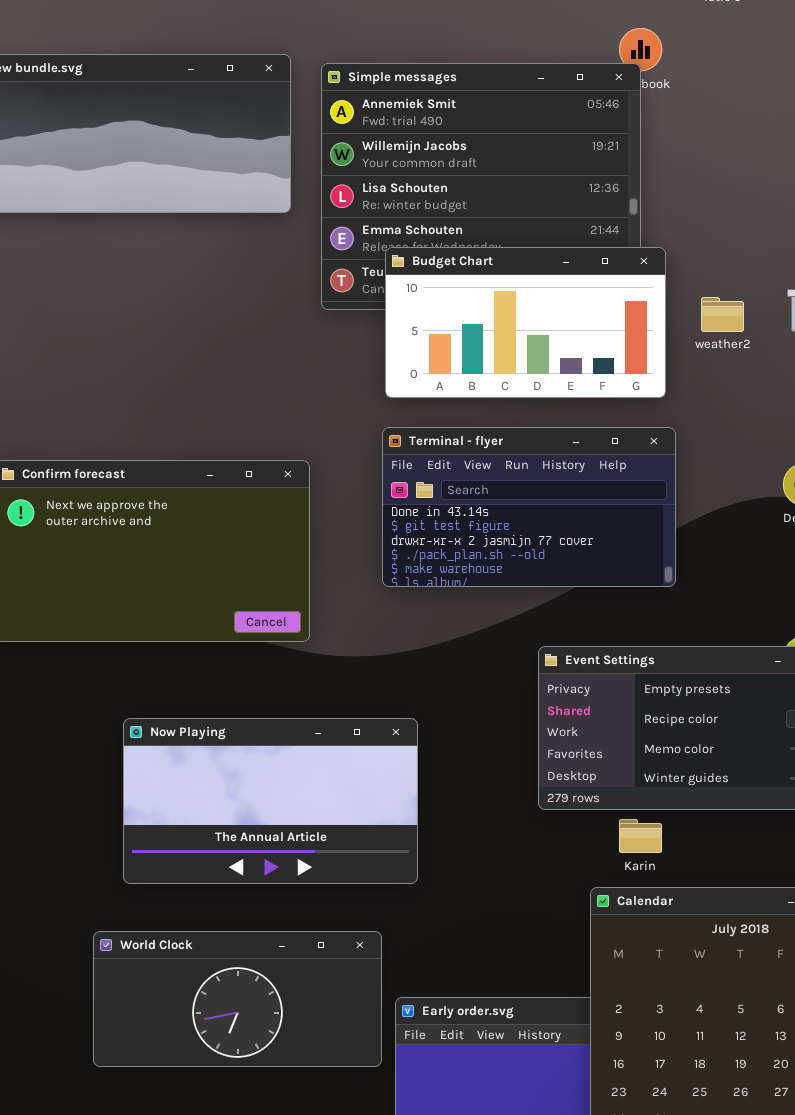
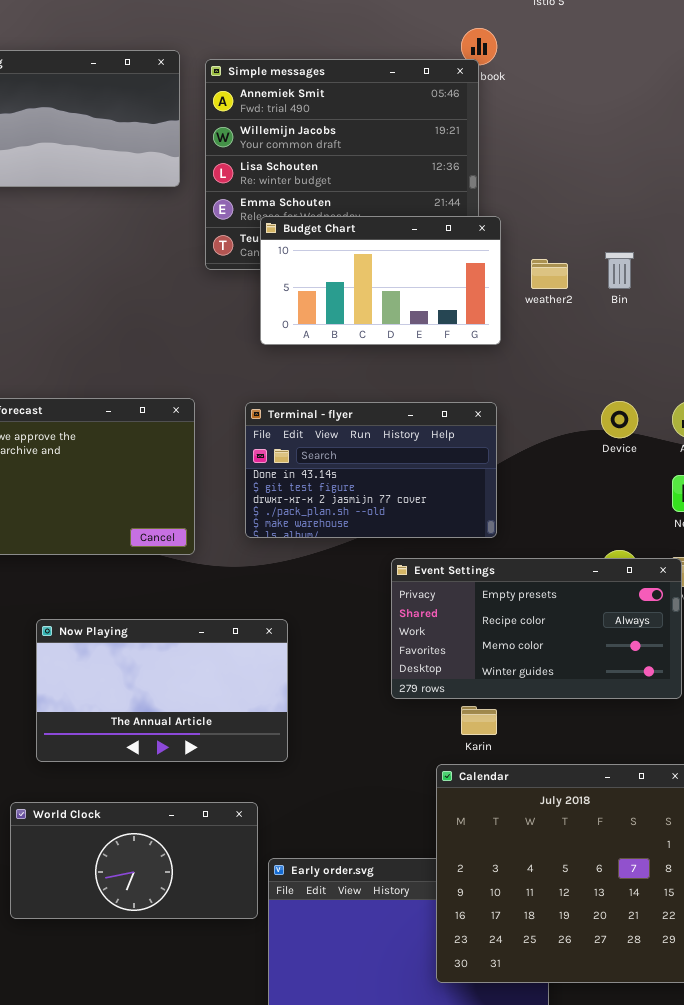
Terminal - flyer: [382,427,676,587] -> [245,402,497,538], moved

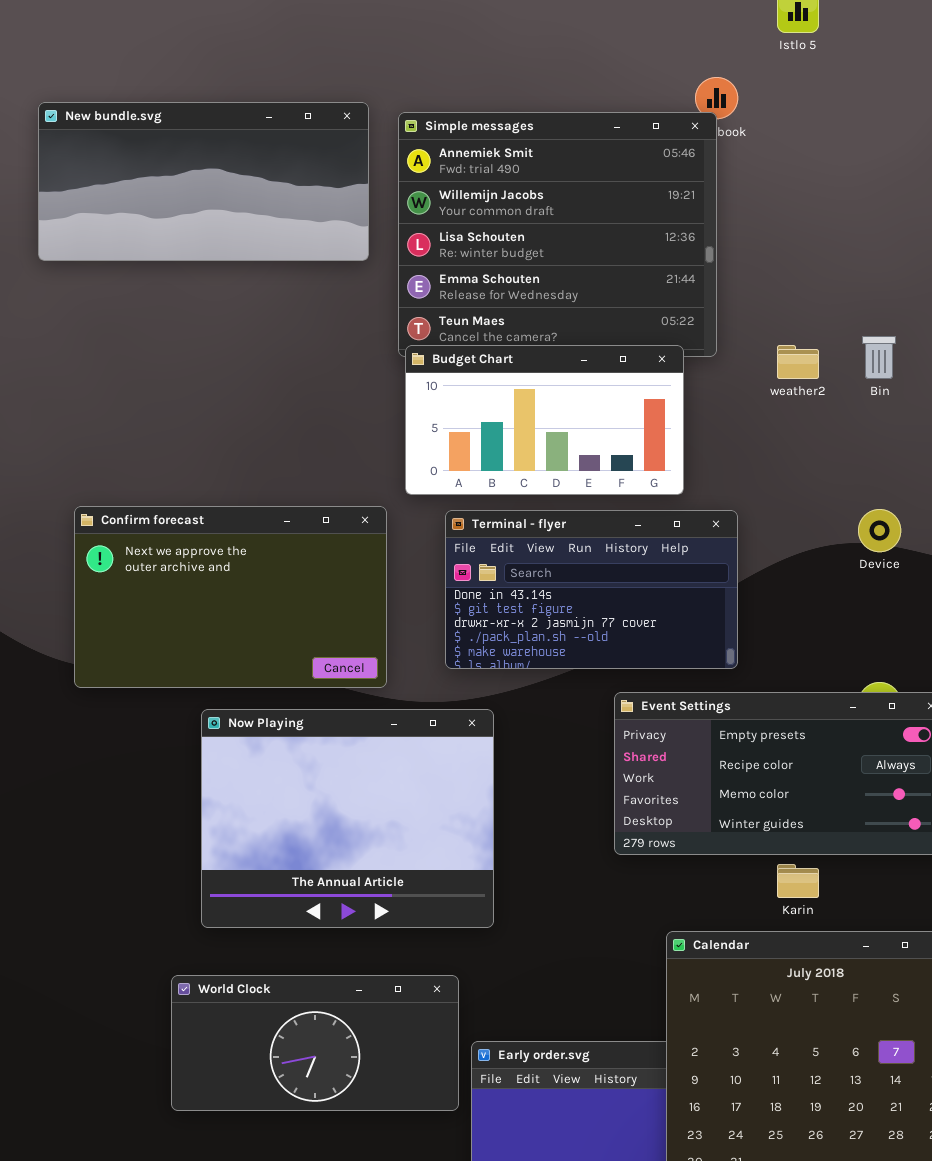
Budget Chart: [260,216,501,345] -> [405,345,684,495], moved
Now Playing: [36,619,288,762] -> [201,709,494,928], resized
Karin: [461,706,497,735] -> [777,864,819,898], moved

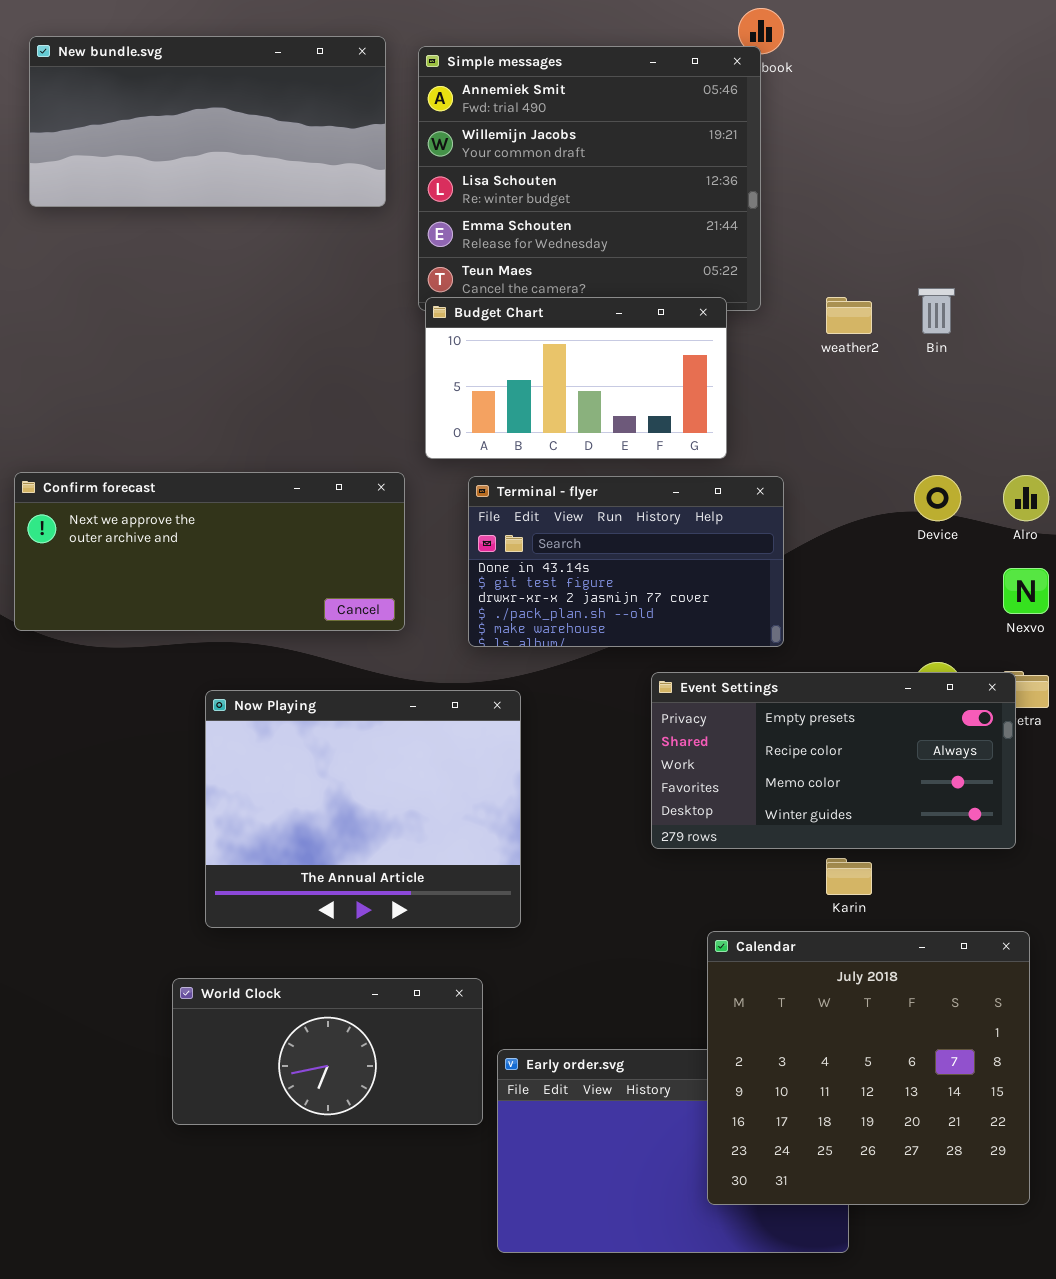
Confirm forecast: [74,506,387,688] -> [14,472,405,631], resized

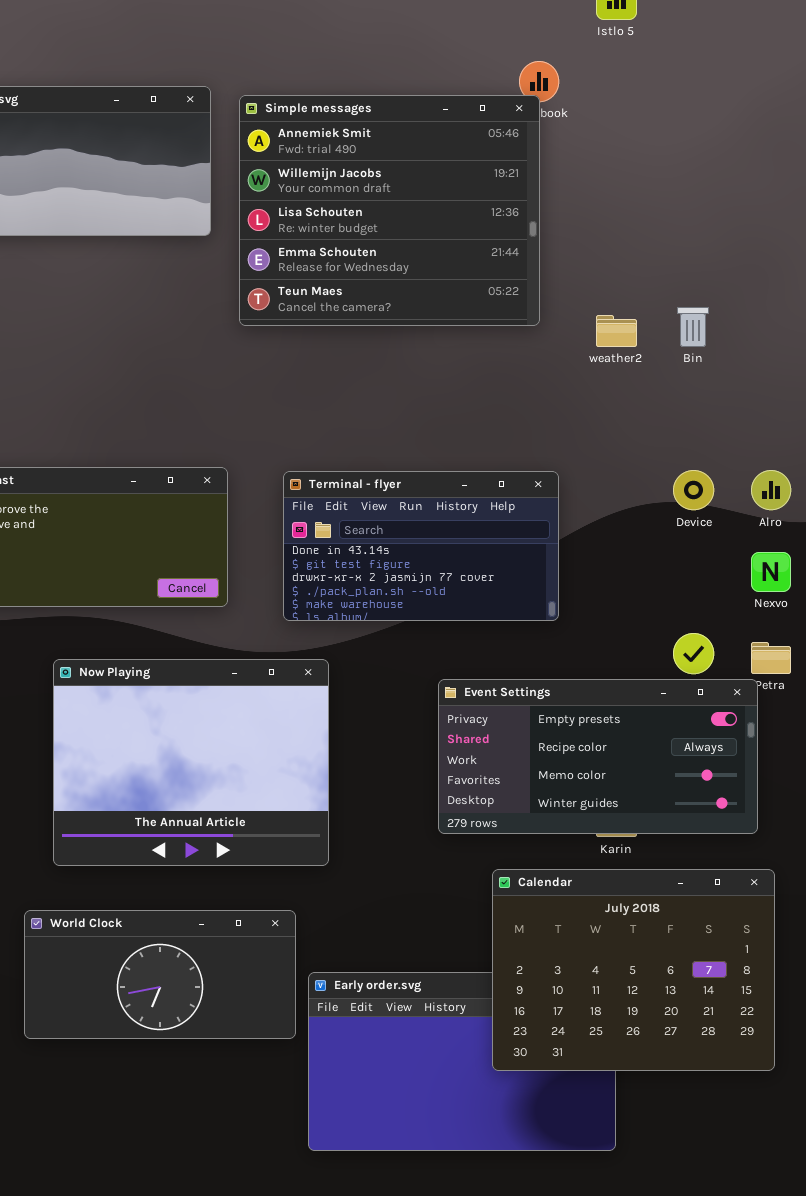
Budget Chart: [425,297,727,459] -> none, closed
Event Settings: [651,672,1016,849] -> [438,679,758,834], moved
Calendar: [707,931,1030,1205] -> [492,869,775,1071], resized

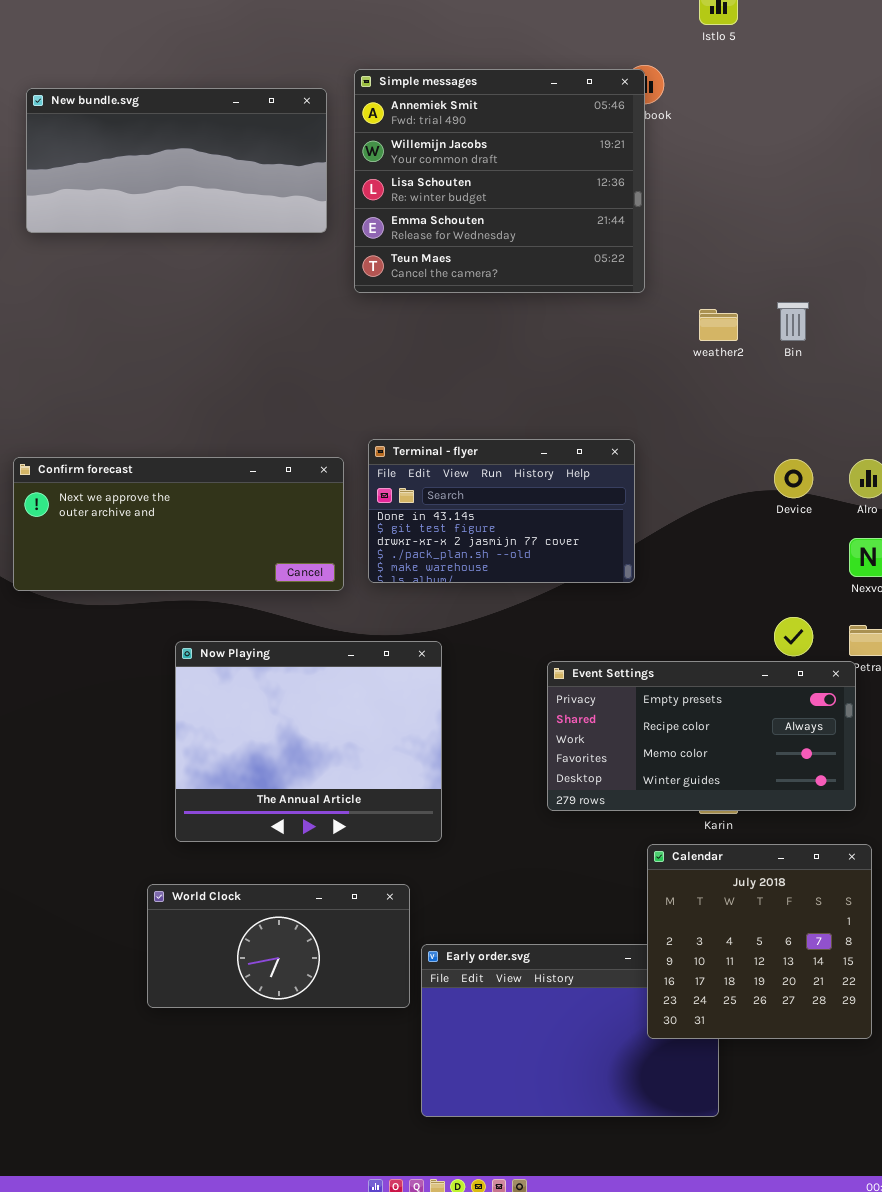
Simple messages: [239,95,540,326] -> [354,69,645,293], moved
Terminal - flyer: [283,471,559,621] -> [368,439,635,583], moved
Calendar: [492,869,775,1071] -> [647,844,872,1039], resized

